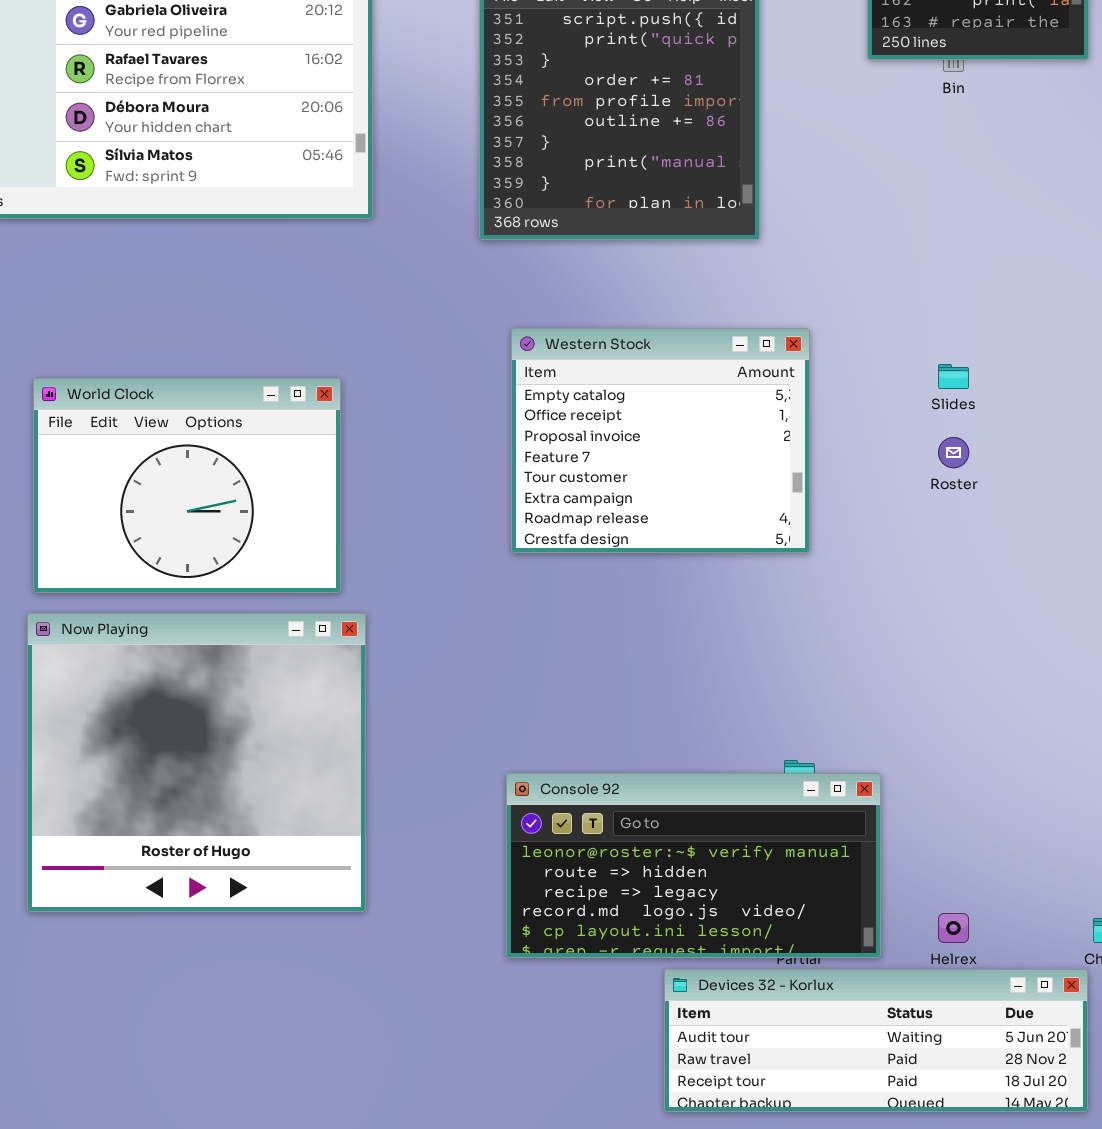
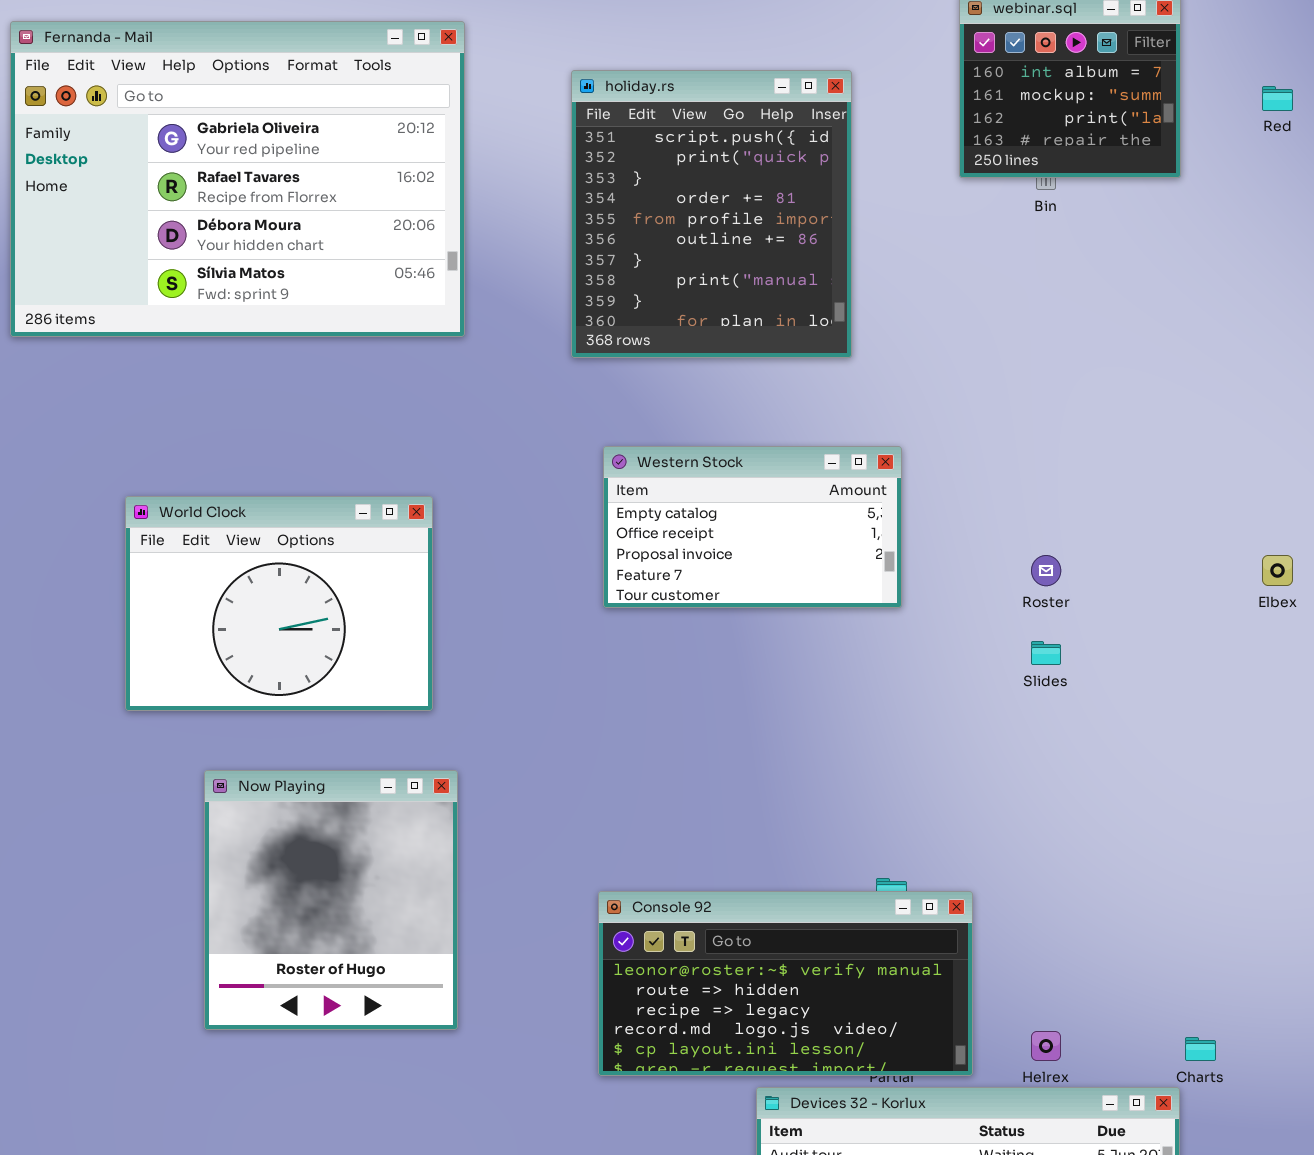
Western Stock: [511,328,810,553] -> [603,446,902,608], resized
Slides: [938,364,969,389] -> [1031,641,1061,665], moved
Now Playing: [27,613,366,912] -> [204,770,458,1030], resized

